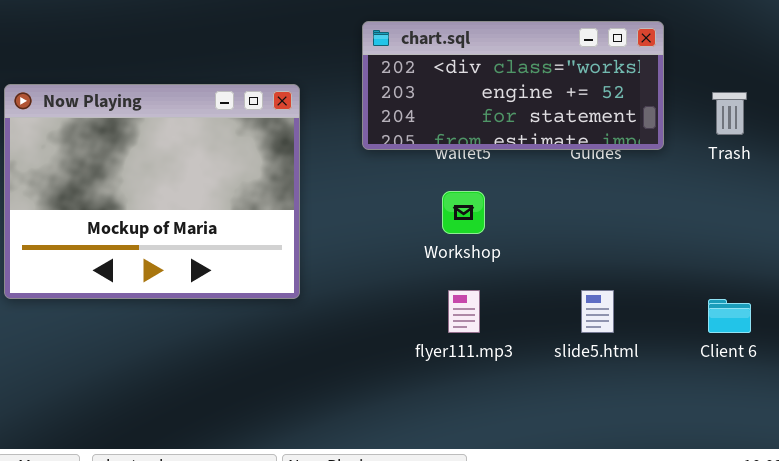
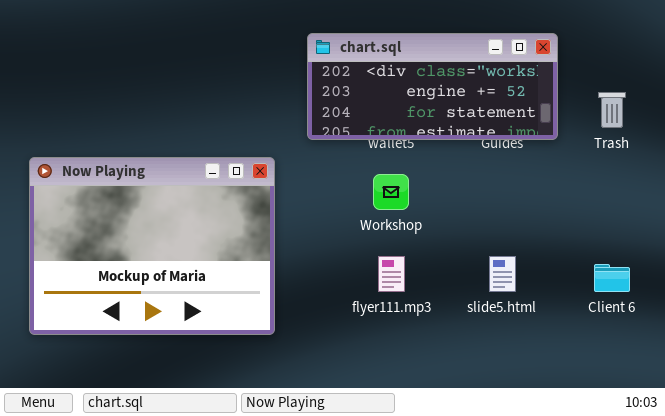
Now Playing: [4,84,300,299] -> [29,157,275,335], moved

